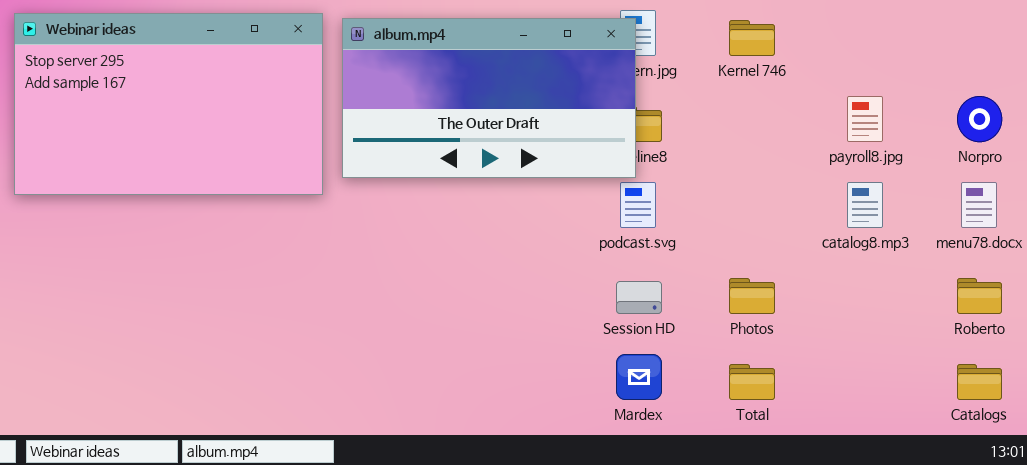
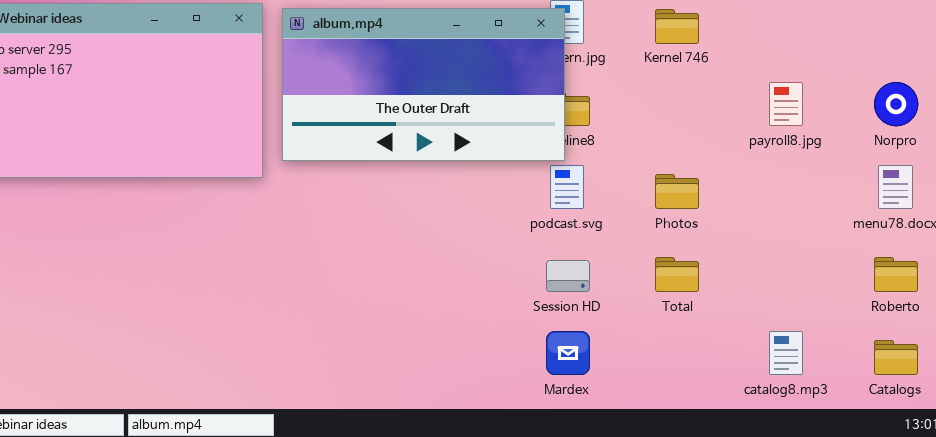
catalog8.mp3: [847,182,883,228] -> [769,331,803,375], moved
Photos: [729,278,775,314] -> [655,174,699,209], moved
Total: [729,364,775,400] -> [655,257,699,292], moved

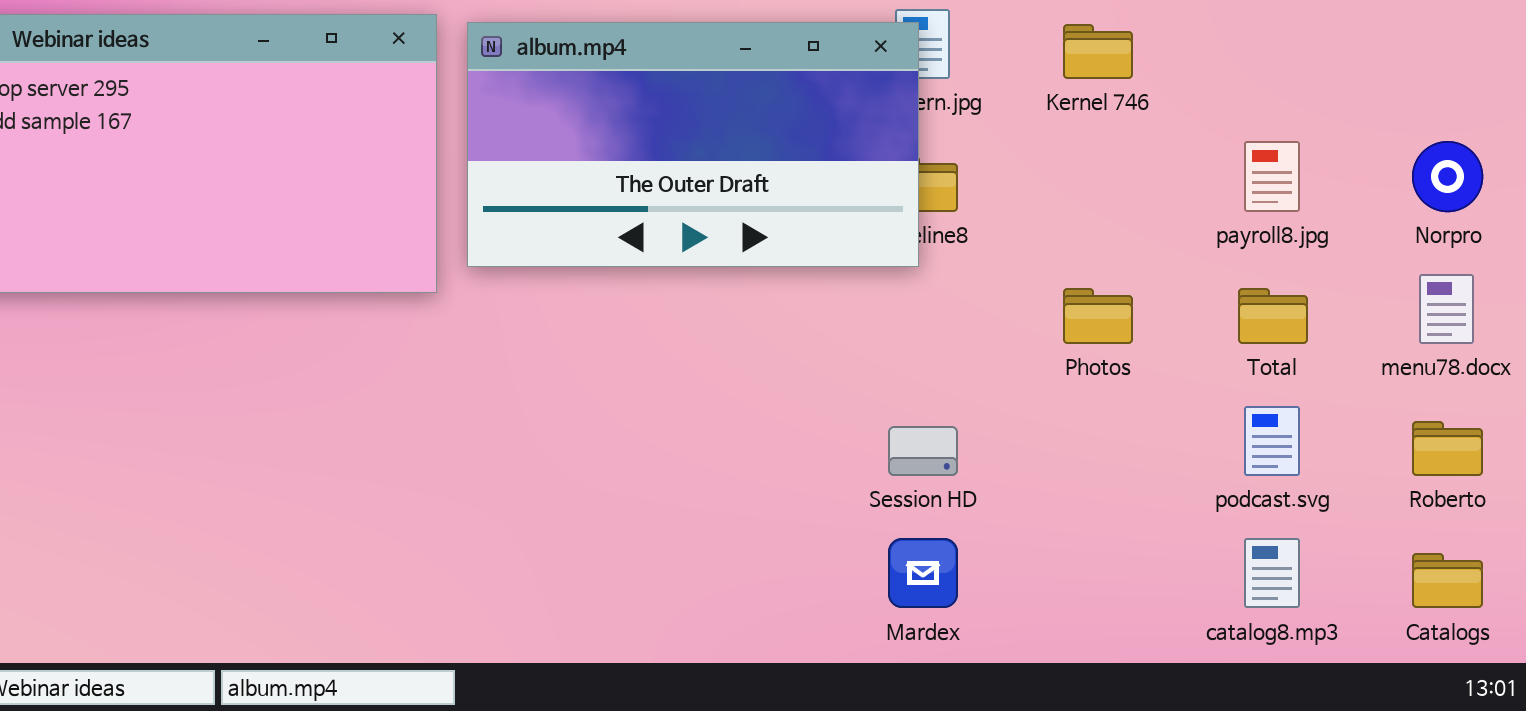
podcast.svg: [550,165,584,209] -> [1244,406,1300,476], moved
Total: [655,257,699,292] -> [1238,288,1308,344], moved

